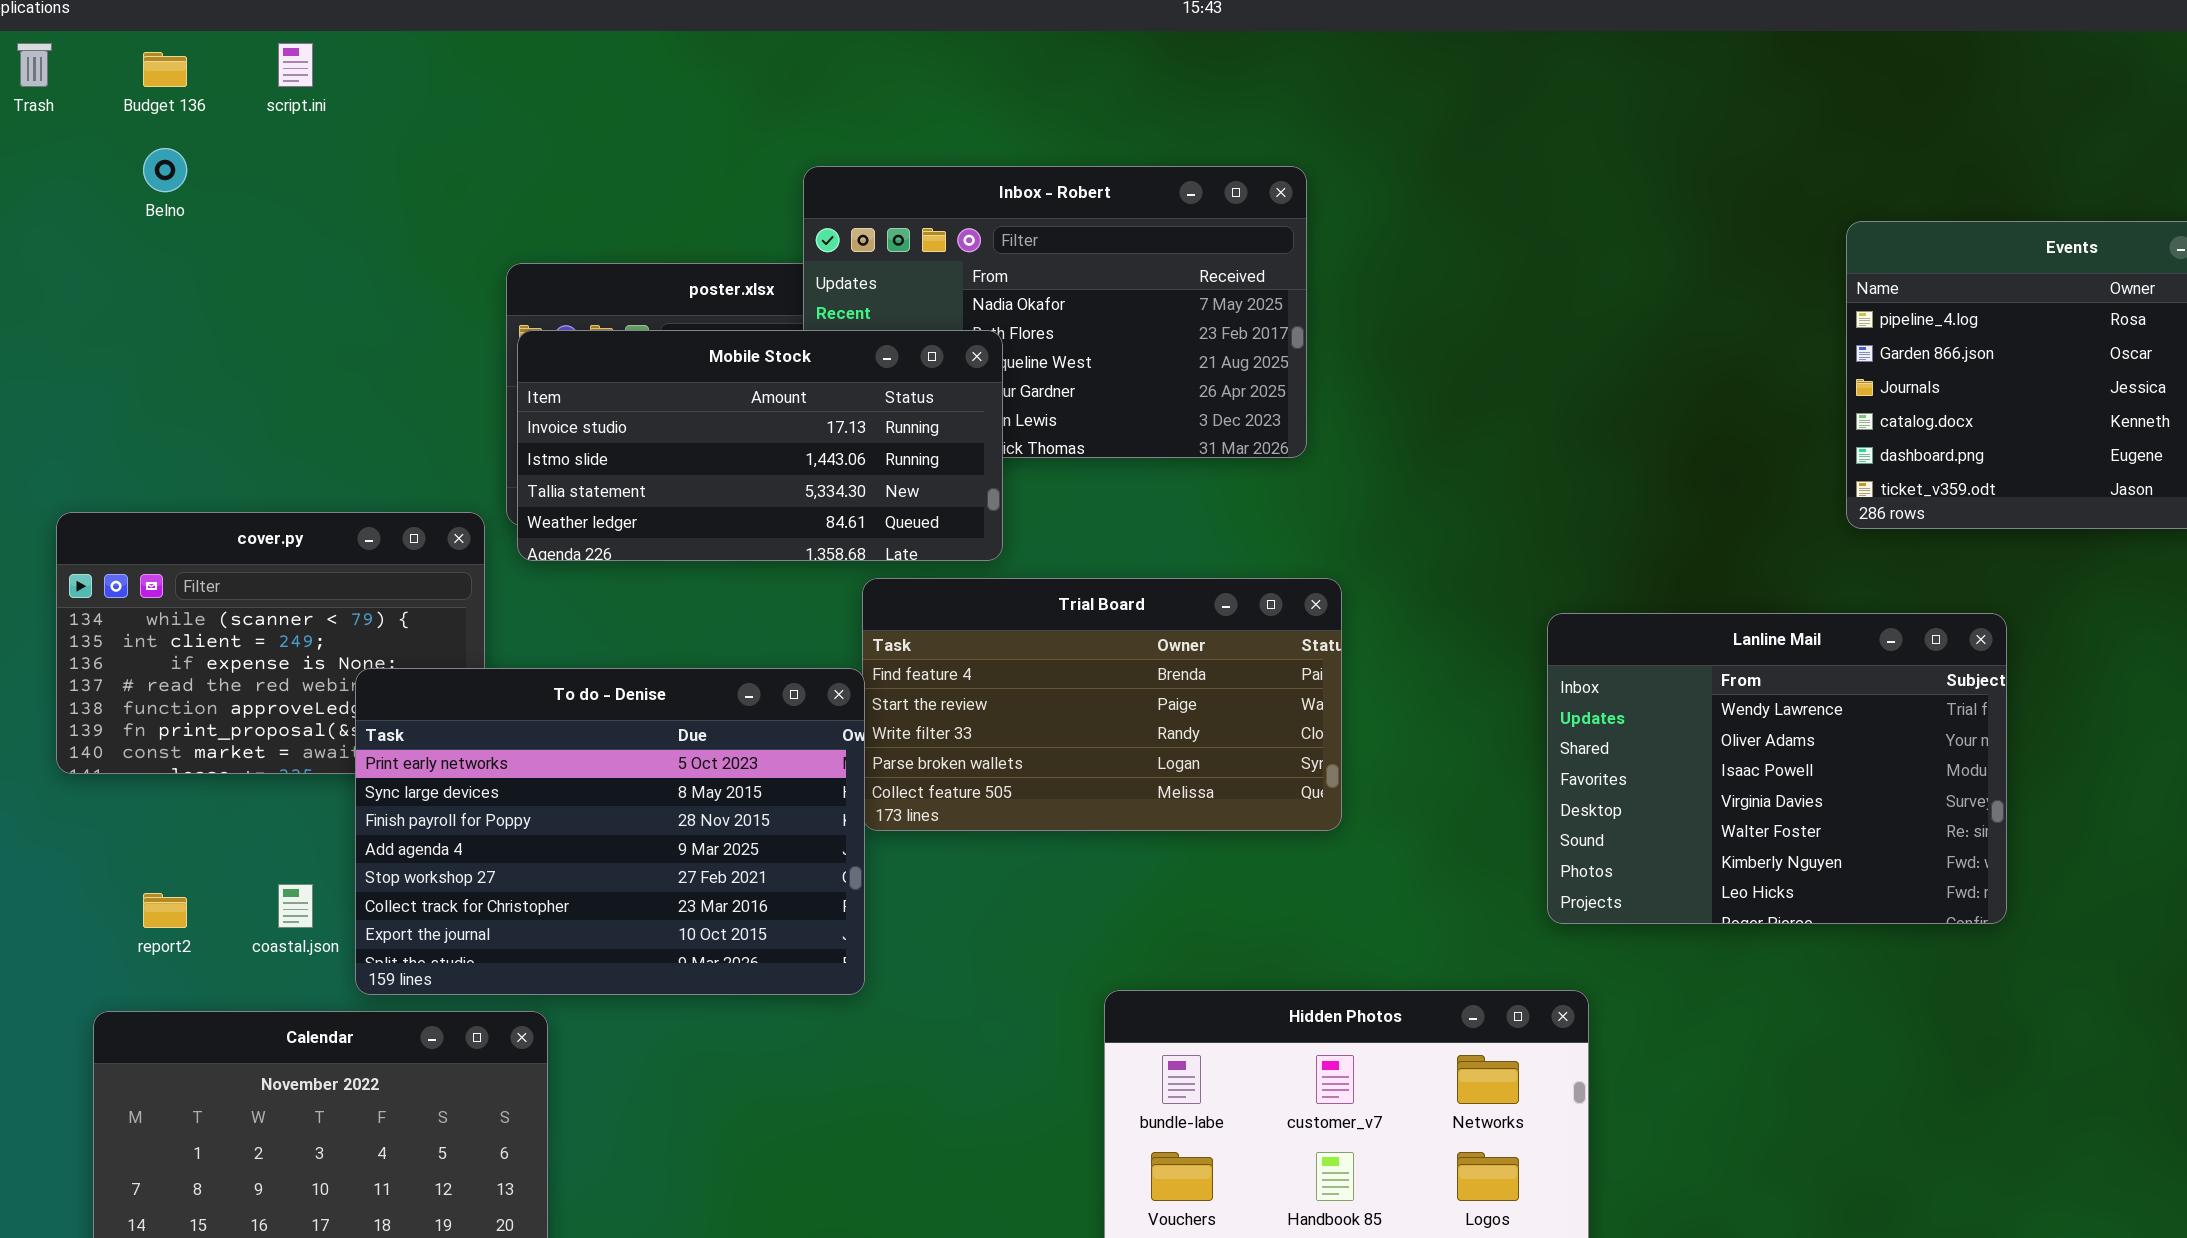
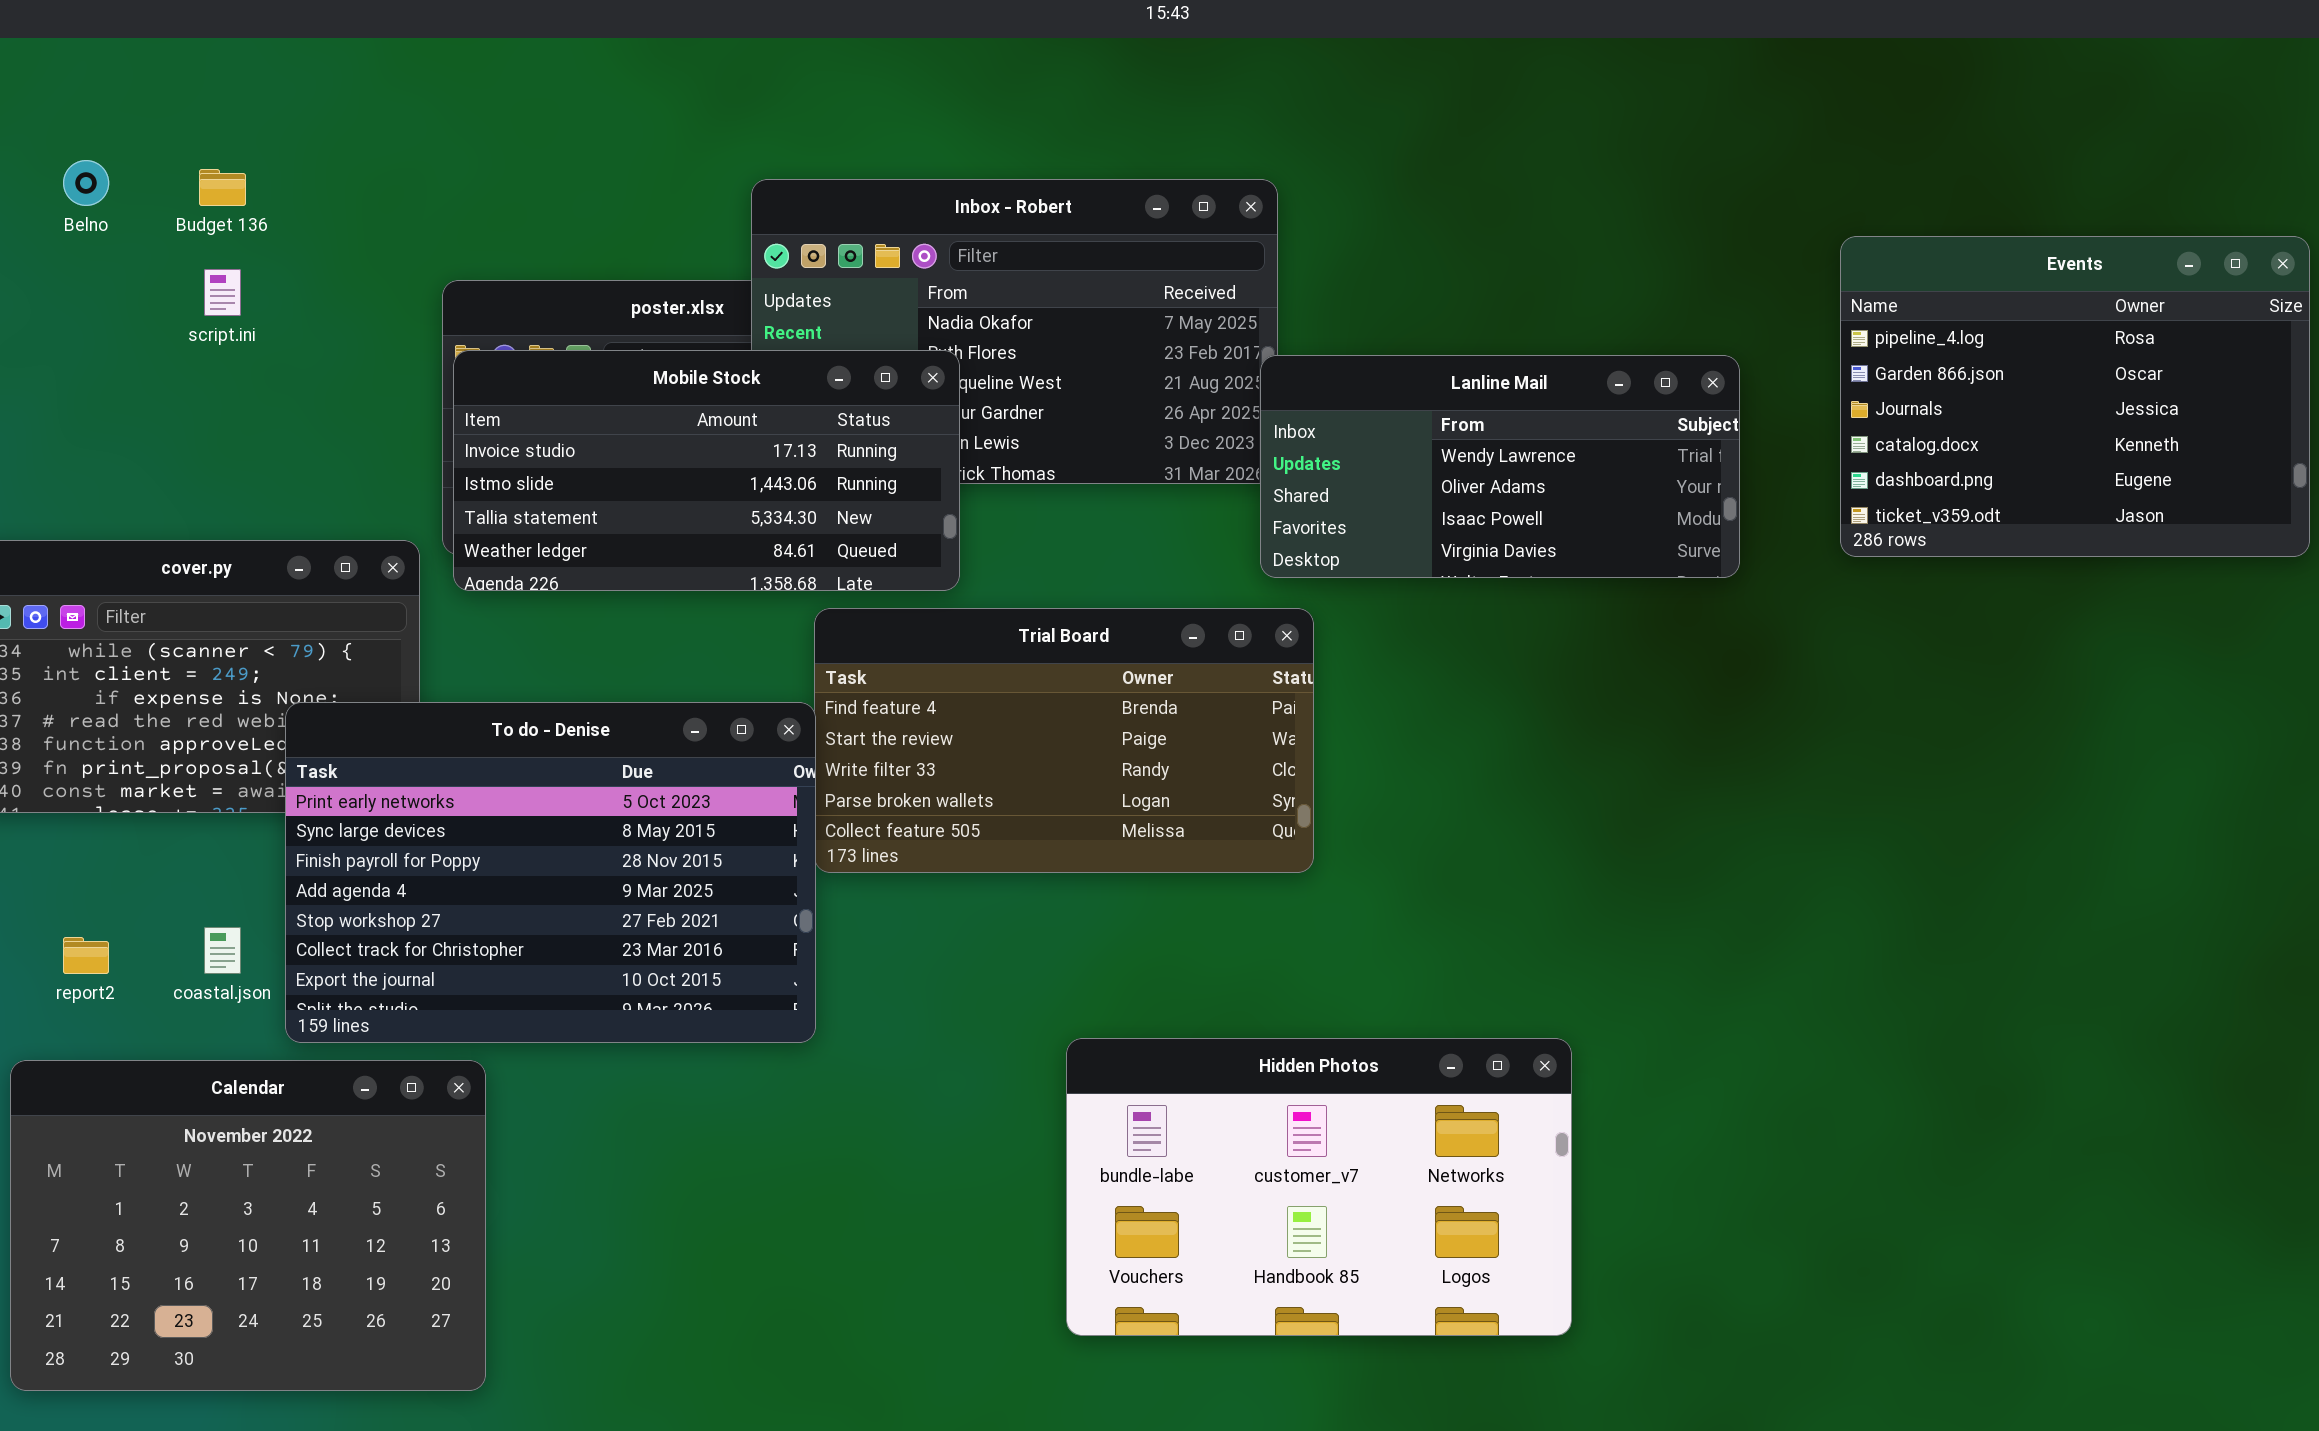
script.ini: [278,43,313,87] -> [204,269,241,316], moved
Budget 136: [143,52,187,87] -> [199,169,246,206], moved
Lanline Mail: [1547,613,2007,924] -> [1260,355,1740,578], moved, resized

